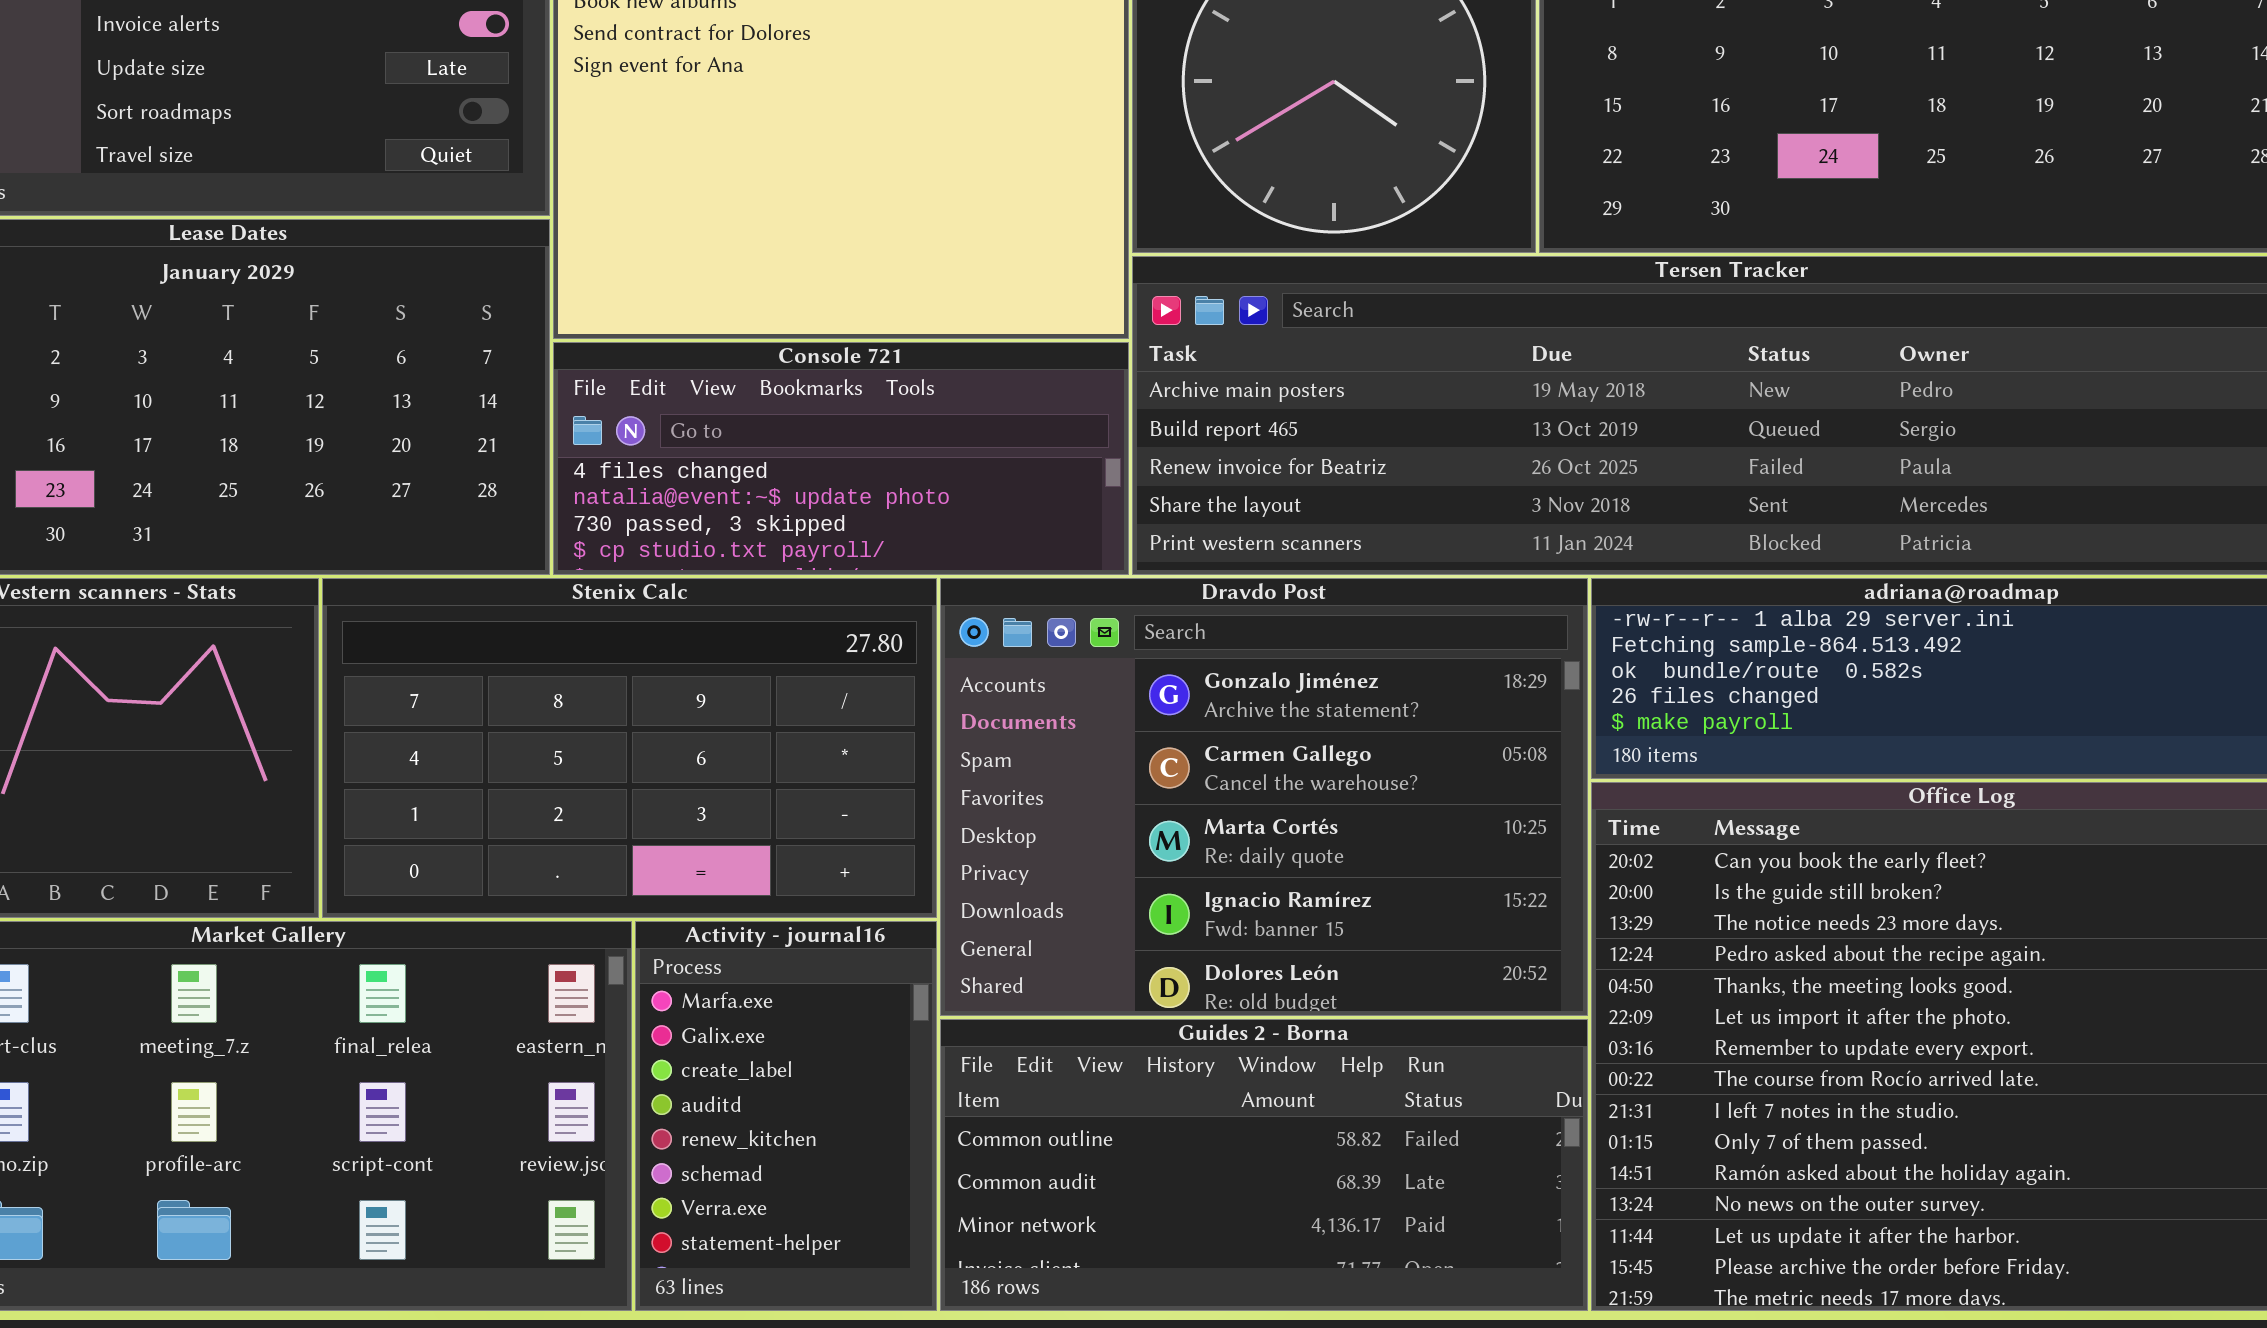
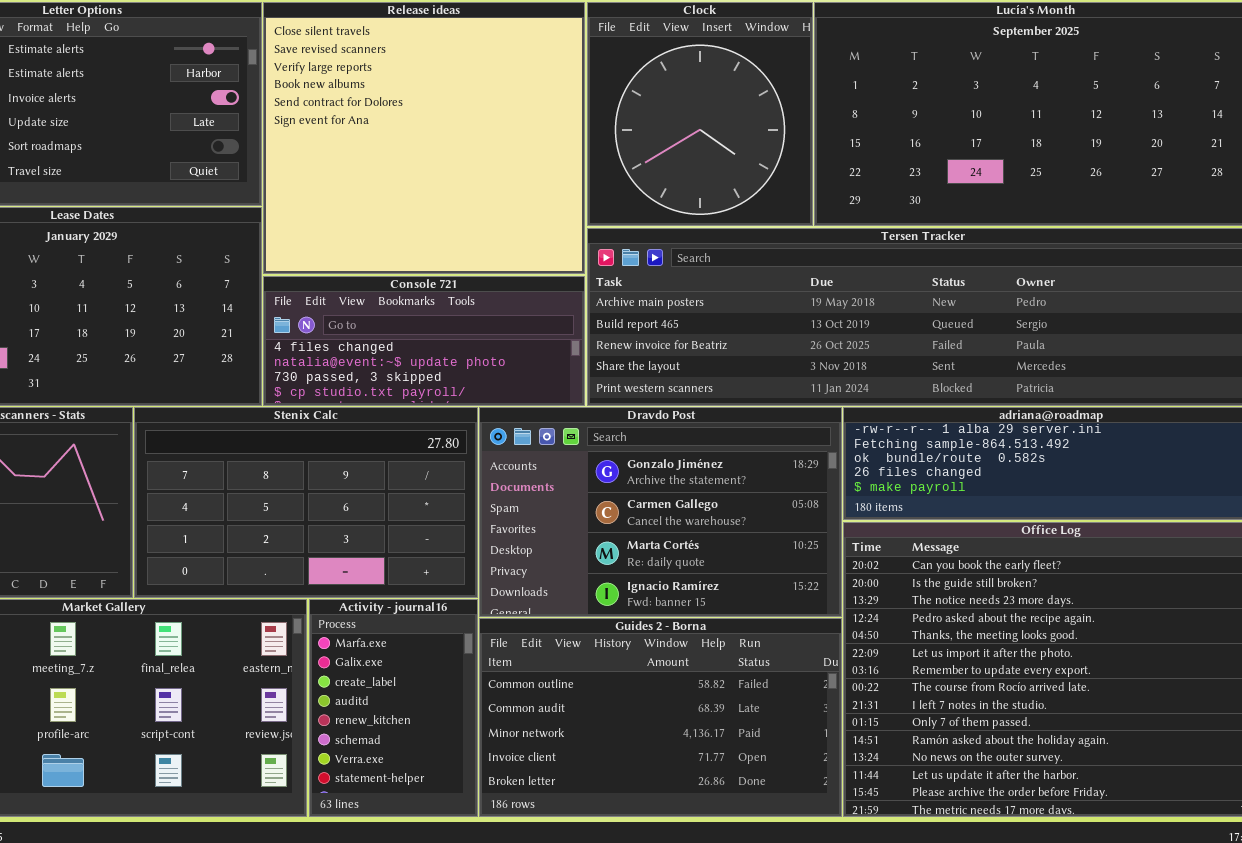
Dravdo Post: [940,578,1588,1016] -> [479,407,842,617], resized
Guides 2 - Borna: [940,1019,1588,1311] -> [479,618,842,817], resized

